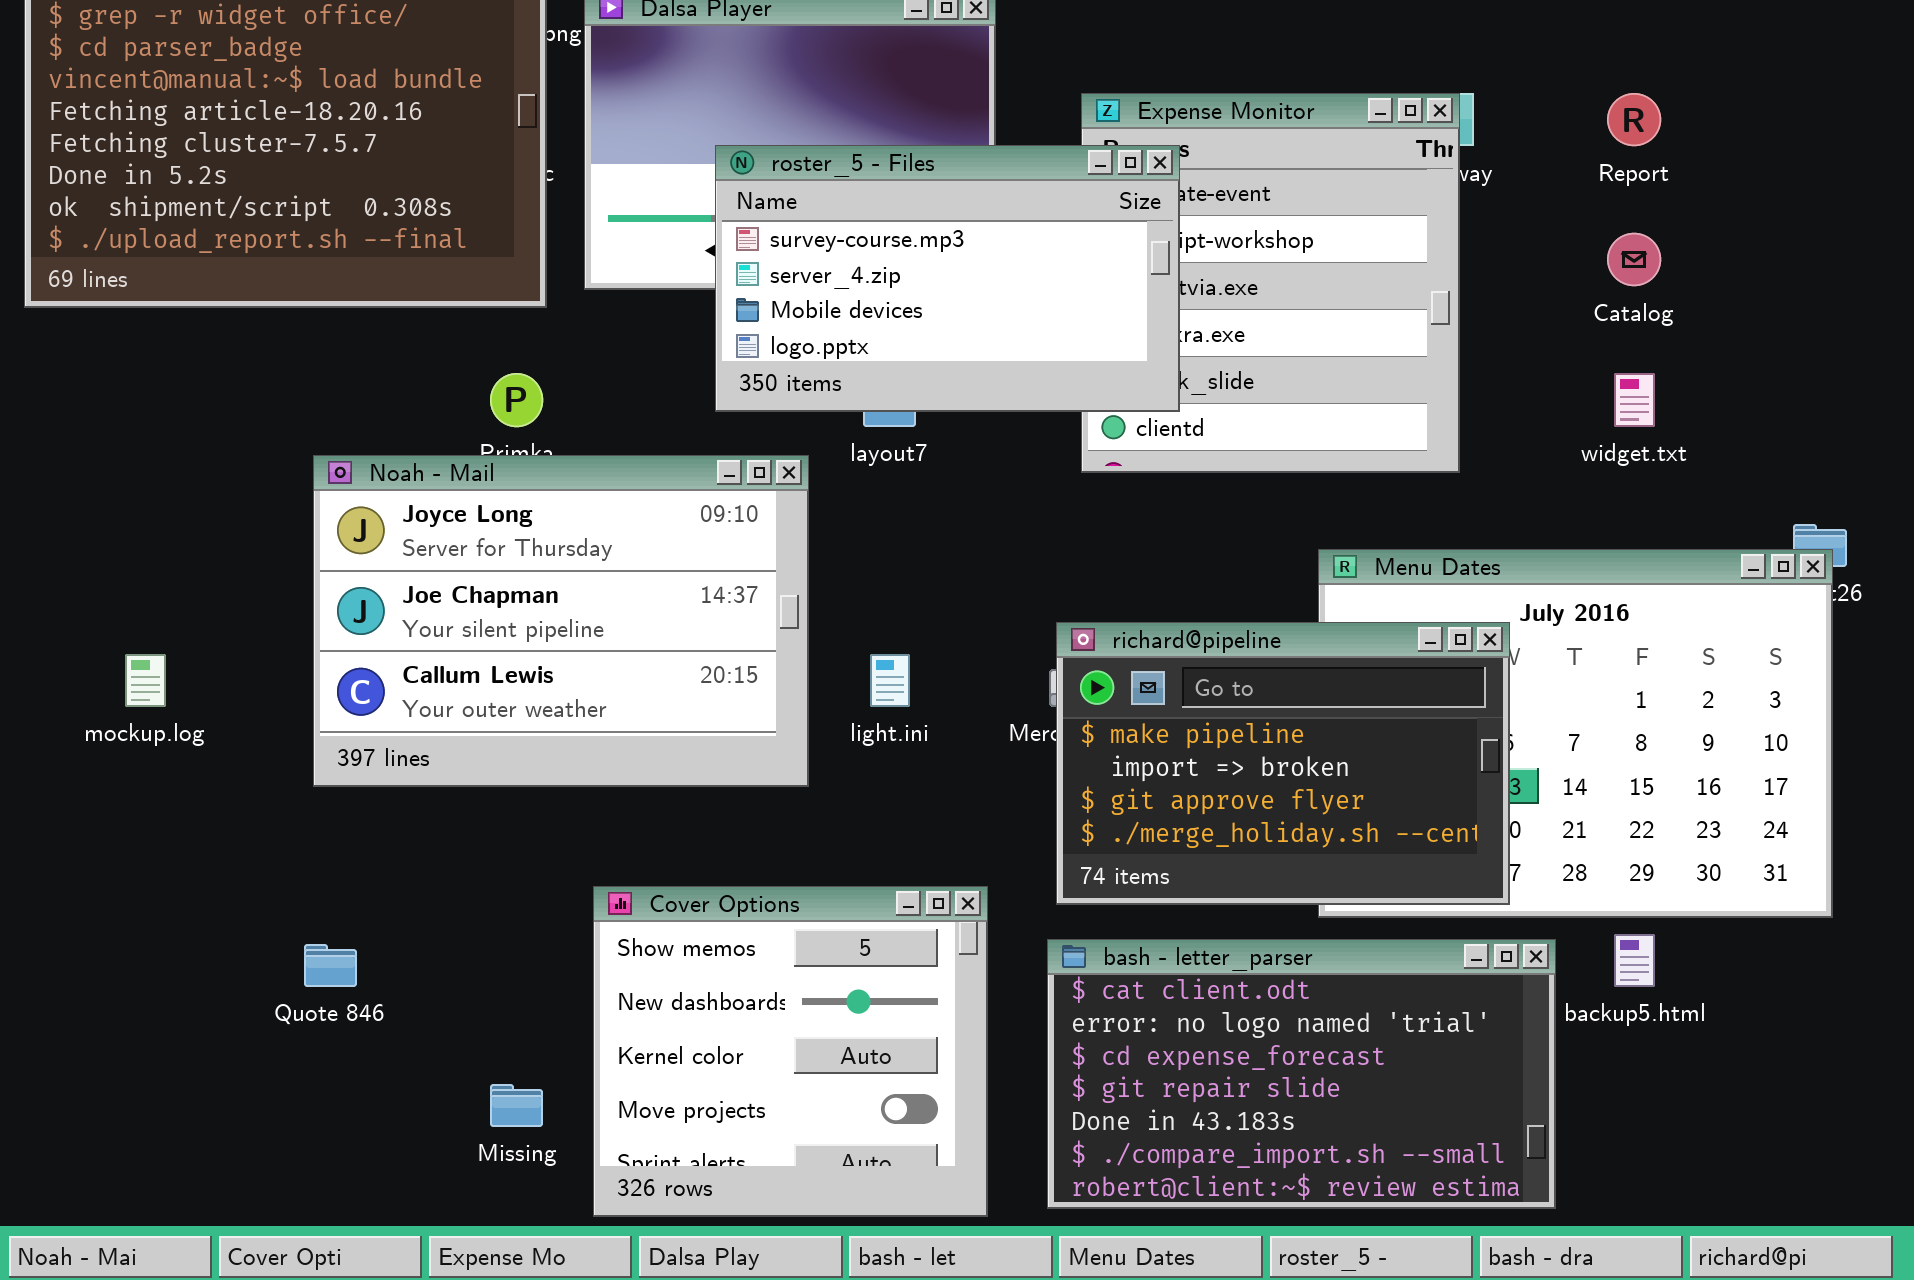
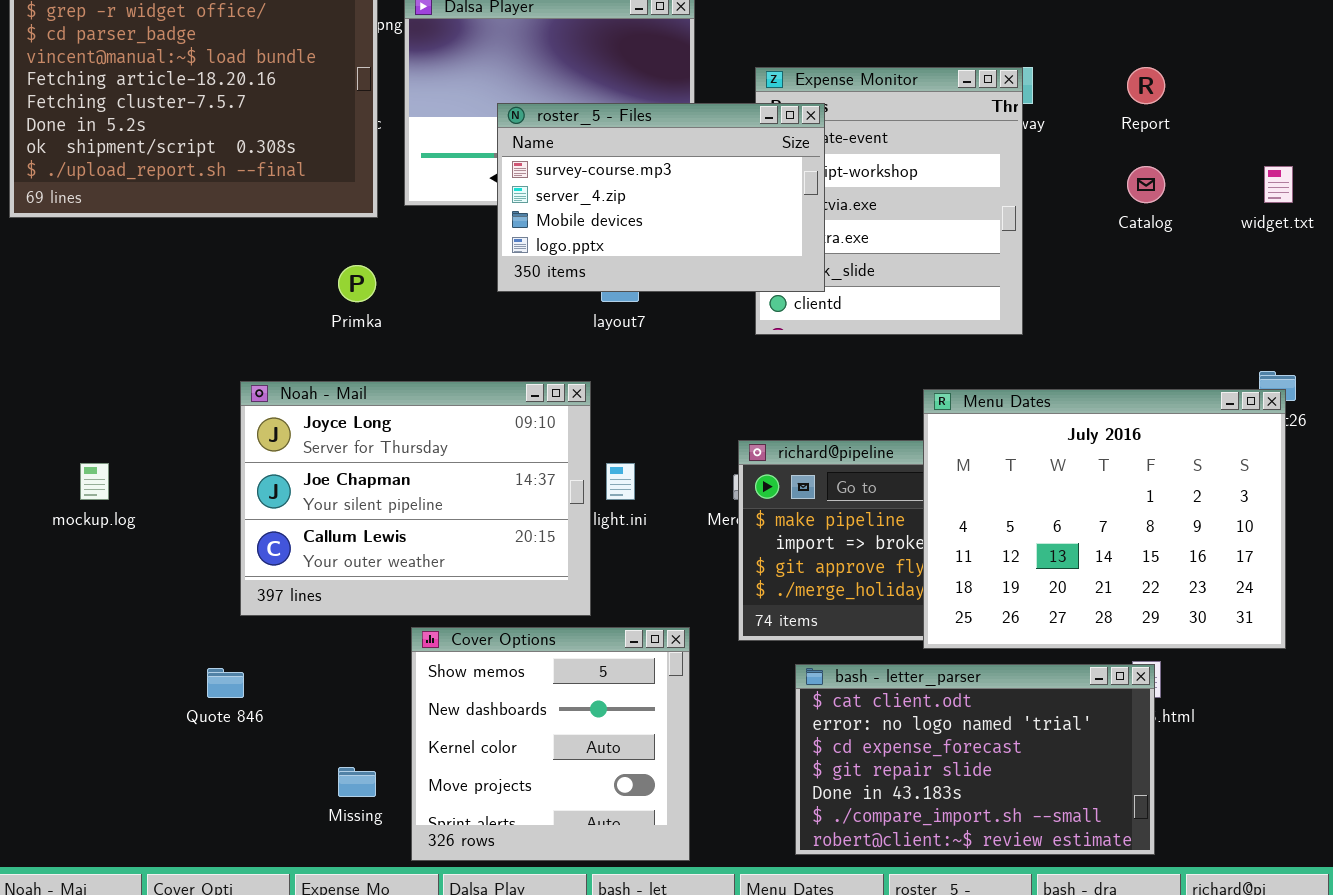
widget.txt: [1614,373,1655,427] -> [1264,166,1293,203], moved
Noah - Mail: [313,455,809,787] -> [240,381,591,616], moved
Menu Dates: [1318,549,1833,918] -> [923,389,1286,649], raised
bash - letter_parser: [1047,939,1556,1209] -> [795,664,1155,855], moved

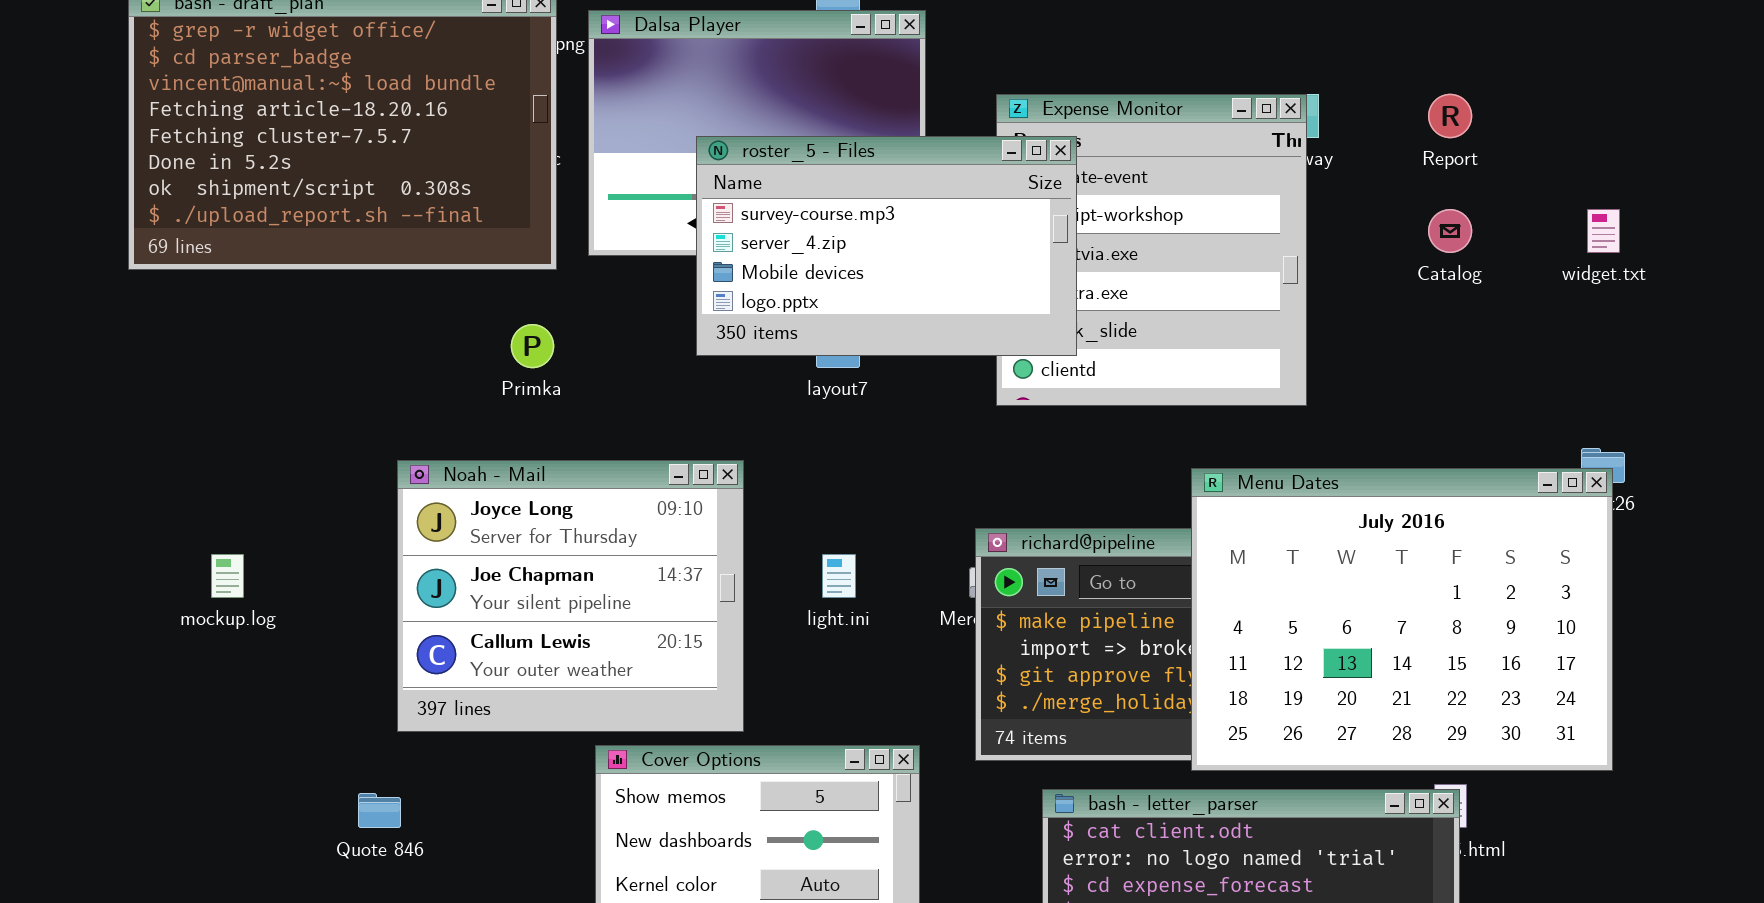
Noah - Mail: [240,381,591,616] -> [397,460,744,732], resized

